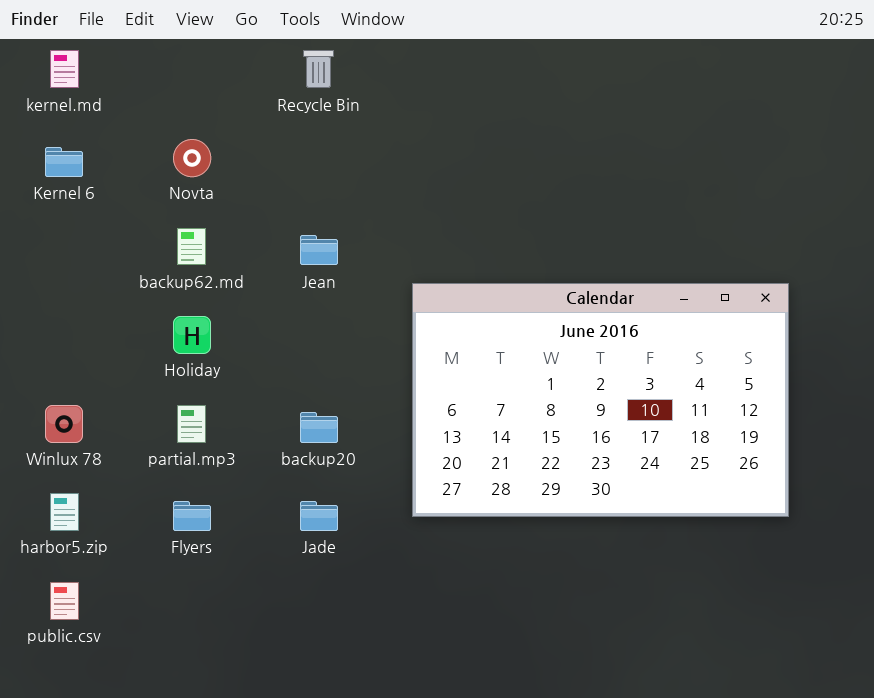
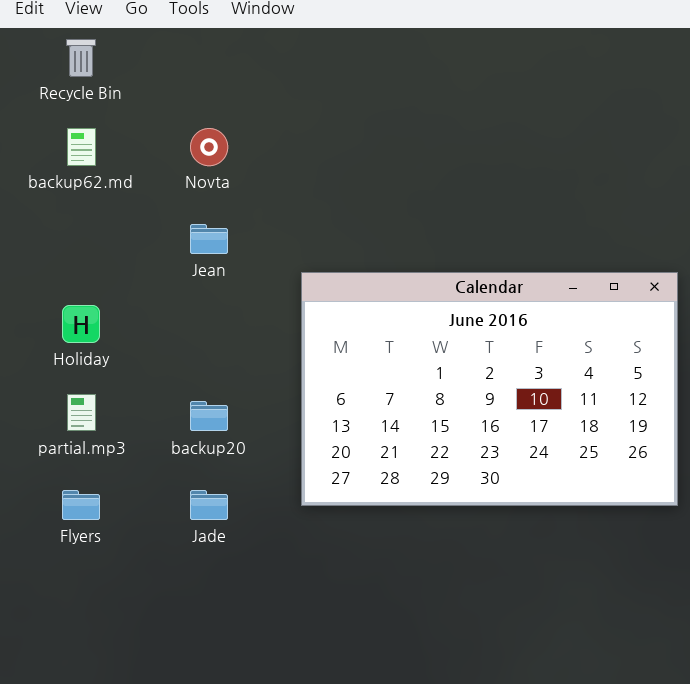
Recycle Bin: [303,50,334,88] -> [66,39,96,77], moved
Novta: [173,139,211,177] -> [190,128,228,166], moved
backup62.md: [177,228,206,265] -> [67,128,96,166], moved

